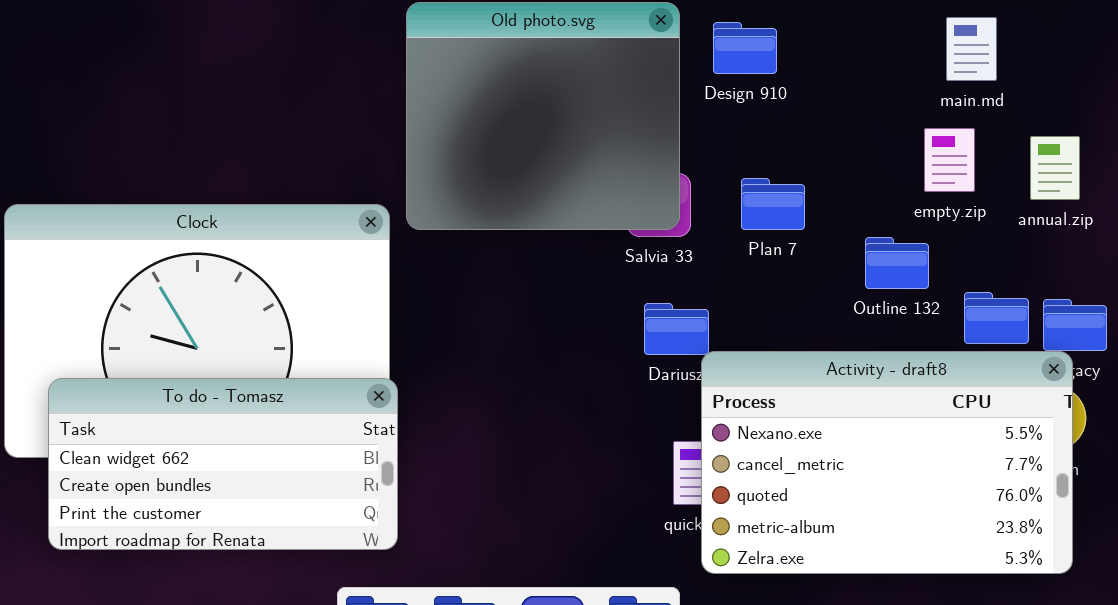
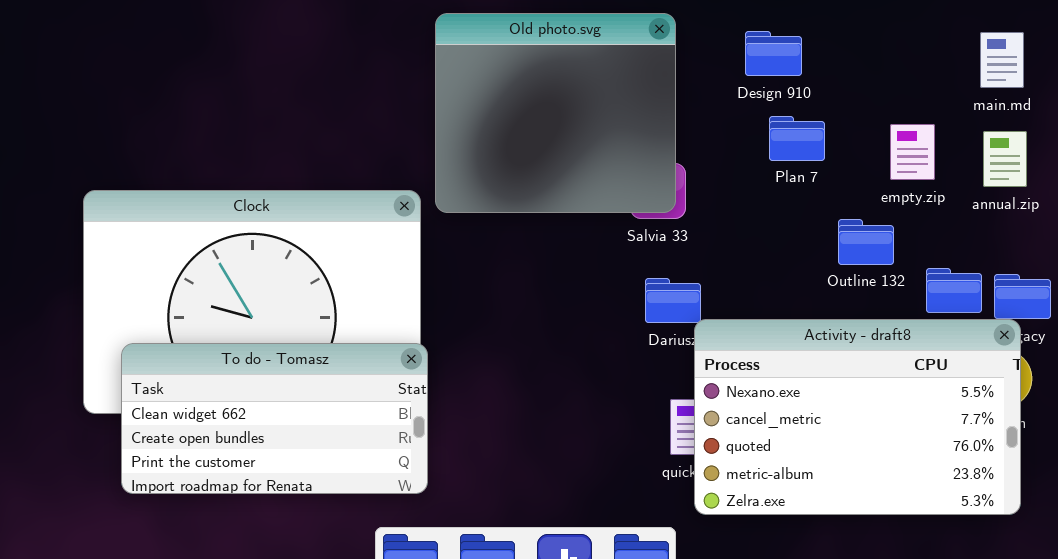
main.md: [946,17,997,81] -> [980,32,1024,88], moved
Design 910: [713,22,777,74] -> [745,31,802,76], moved
Plan 7: [741,178,805,230] -> [769,116,825,161], moved

